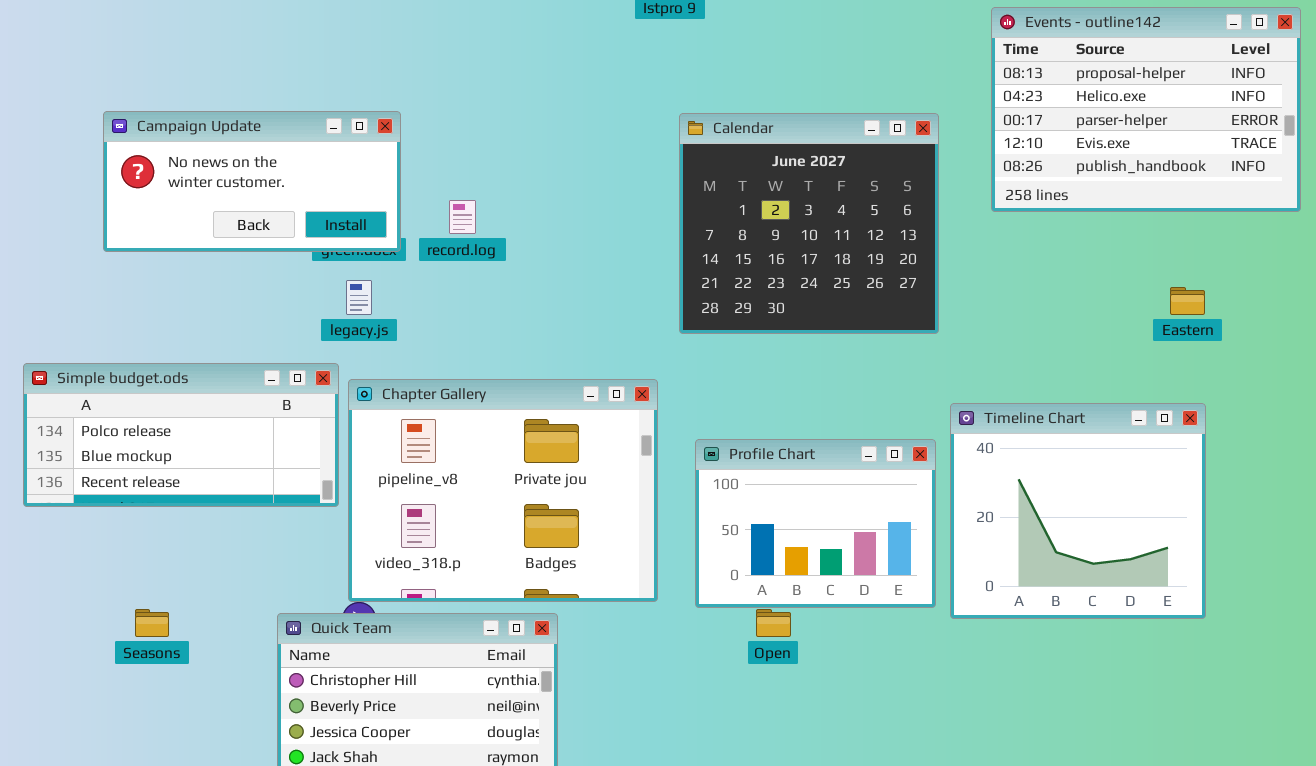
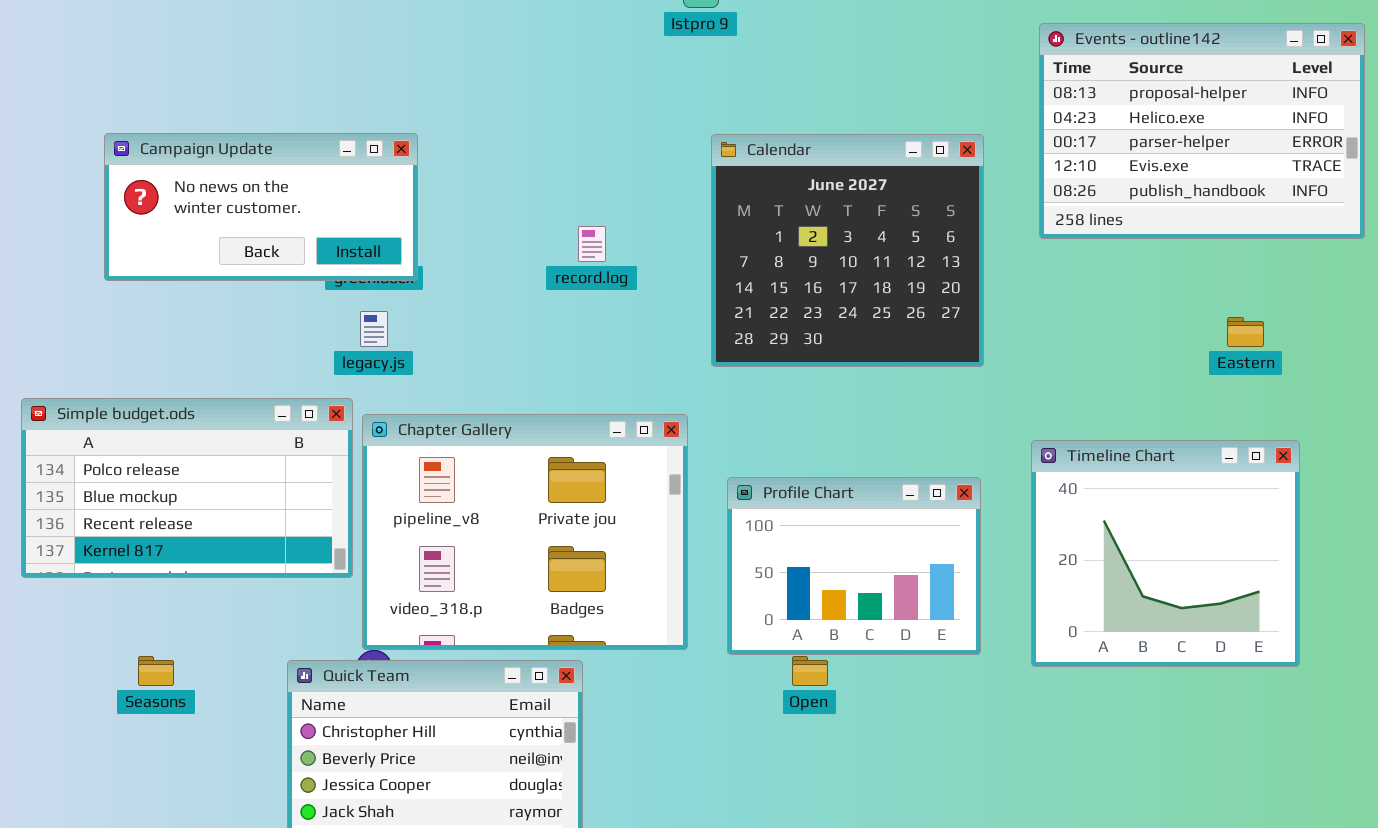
record.log: [449,200,476,234] -> [578,226,606,262], moved
Simple budget.ods: [23,363,339,507] -> [21,398,353,578], resized
Timeline Chart: [950,403,1206,619] -> [1031,440,1300,667], moved

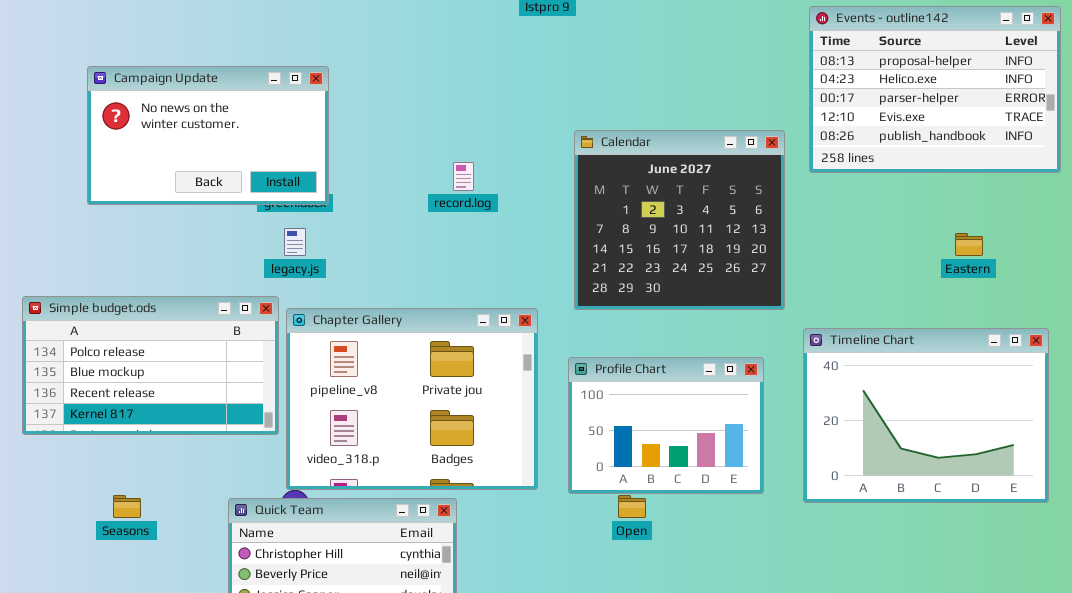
Campaign Update: [104,133,418,281] -> [87,66,329,205], resized
Calendar: [711,134,984,367] -> [574,130,785,310], moved
Timeline Chart: [1031,440,1300,667] -> [803,328,1049,503], resized

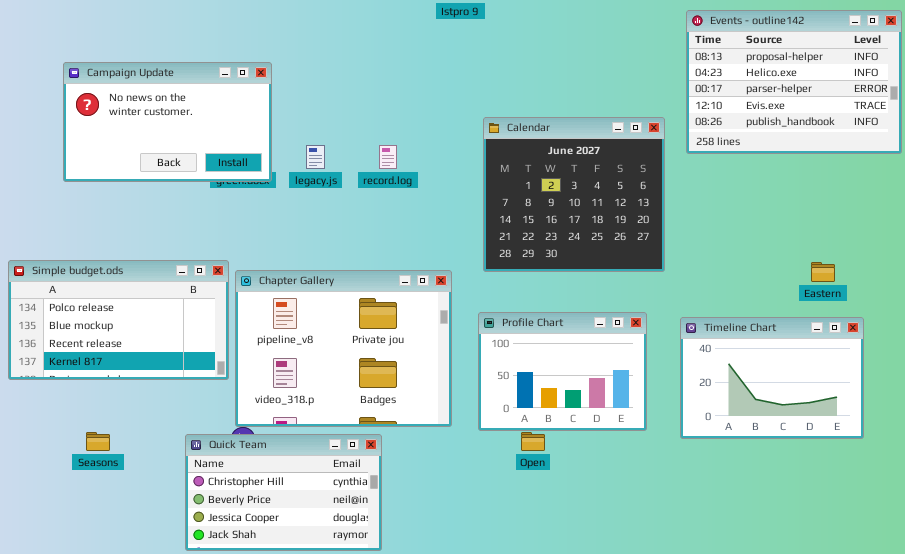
legacy.js: [284,228,306,256] -> [306,145,325,169], moved
Eastern: [955,233,983,256] -> [811,262,835,282], moved
Timeline Chart: [803,328,1049,503] -> [680,317,864,439], resized

